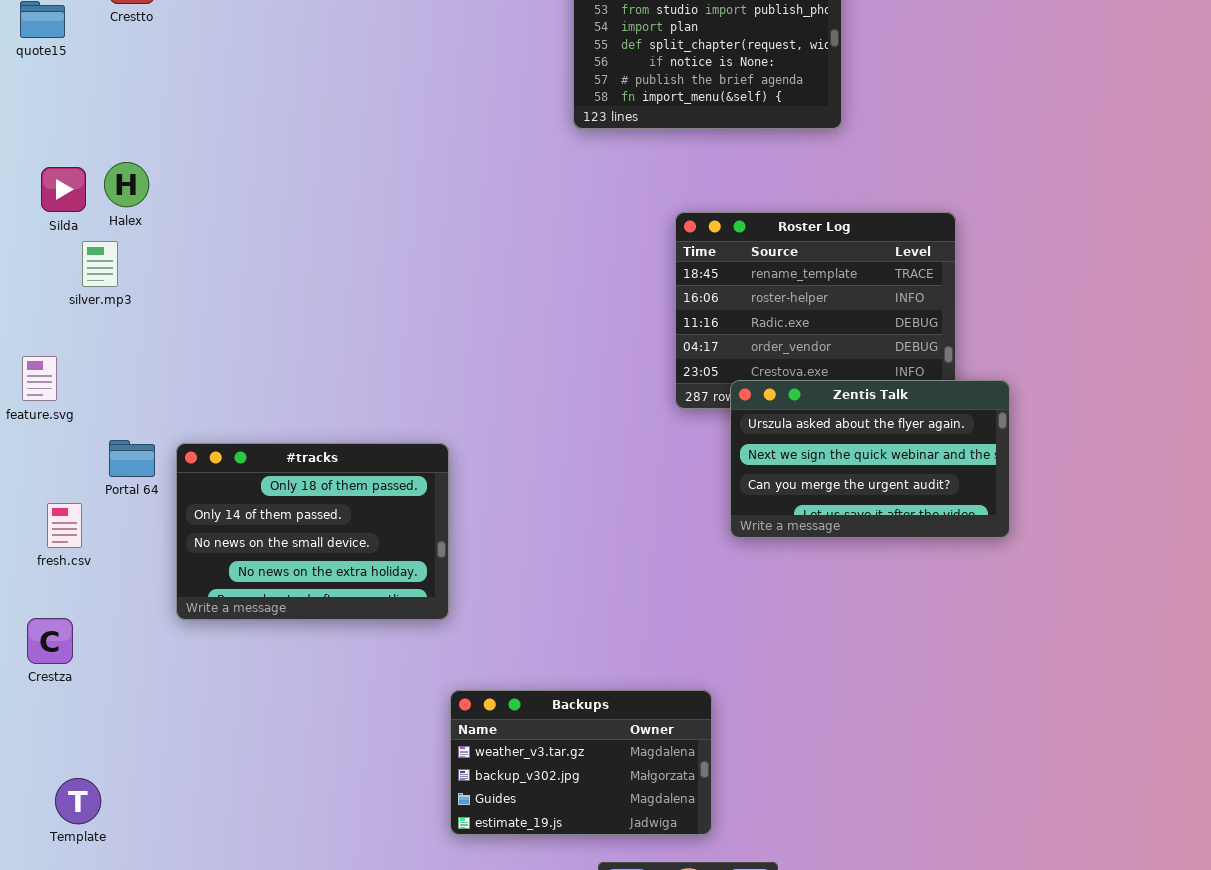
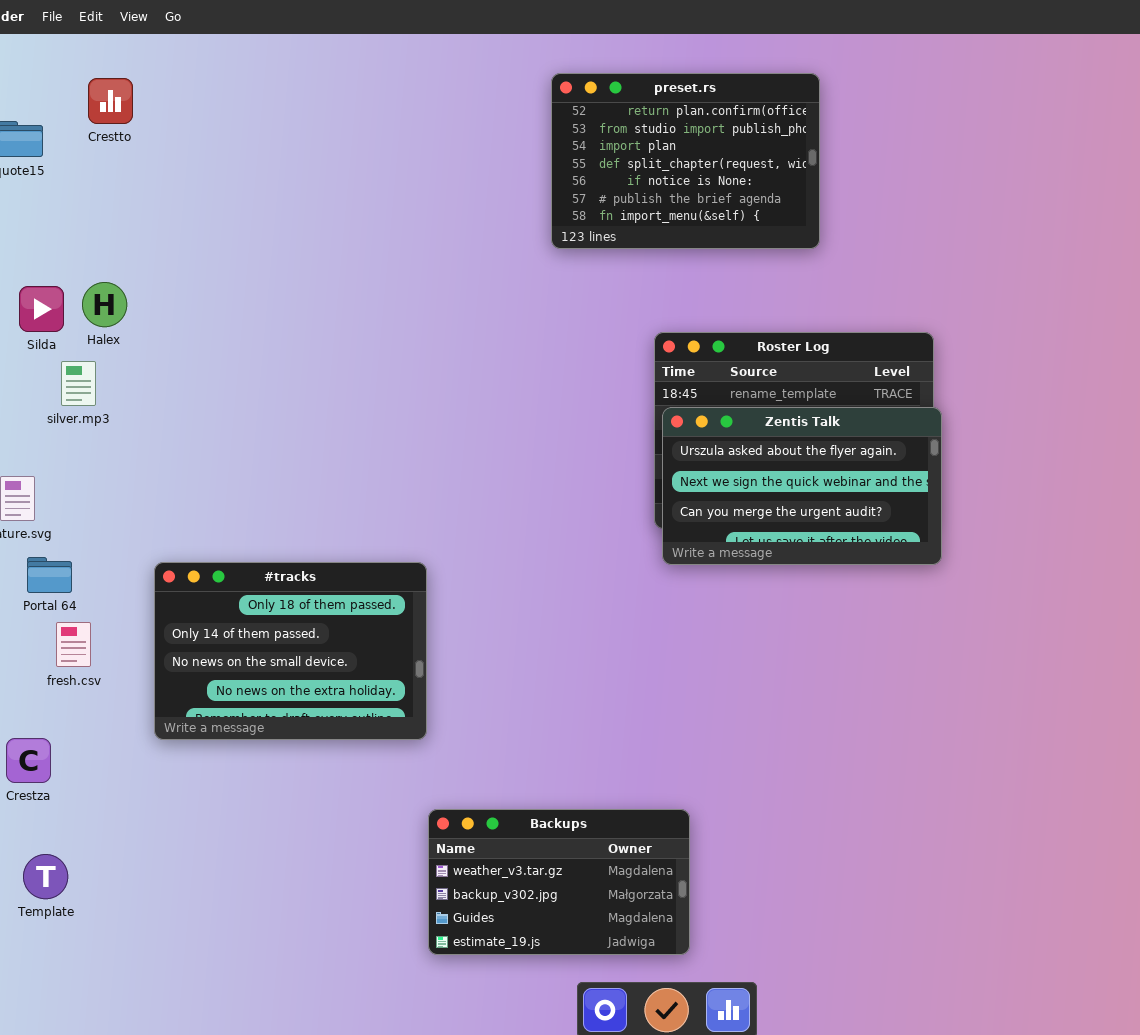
Zentis Talk: [730,380,1010,538] -> [662,407,942,565], moved
Portal 64: [109,440,155,477] -> [27,557,72,593], moved
fresh.csv: [47,503,82,548] -> [56,622,91,667], moved
Template: [55,778,101,824] -> [23,854,68,899], moved

